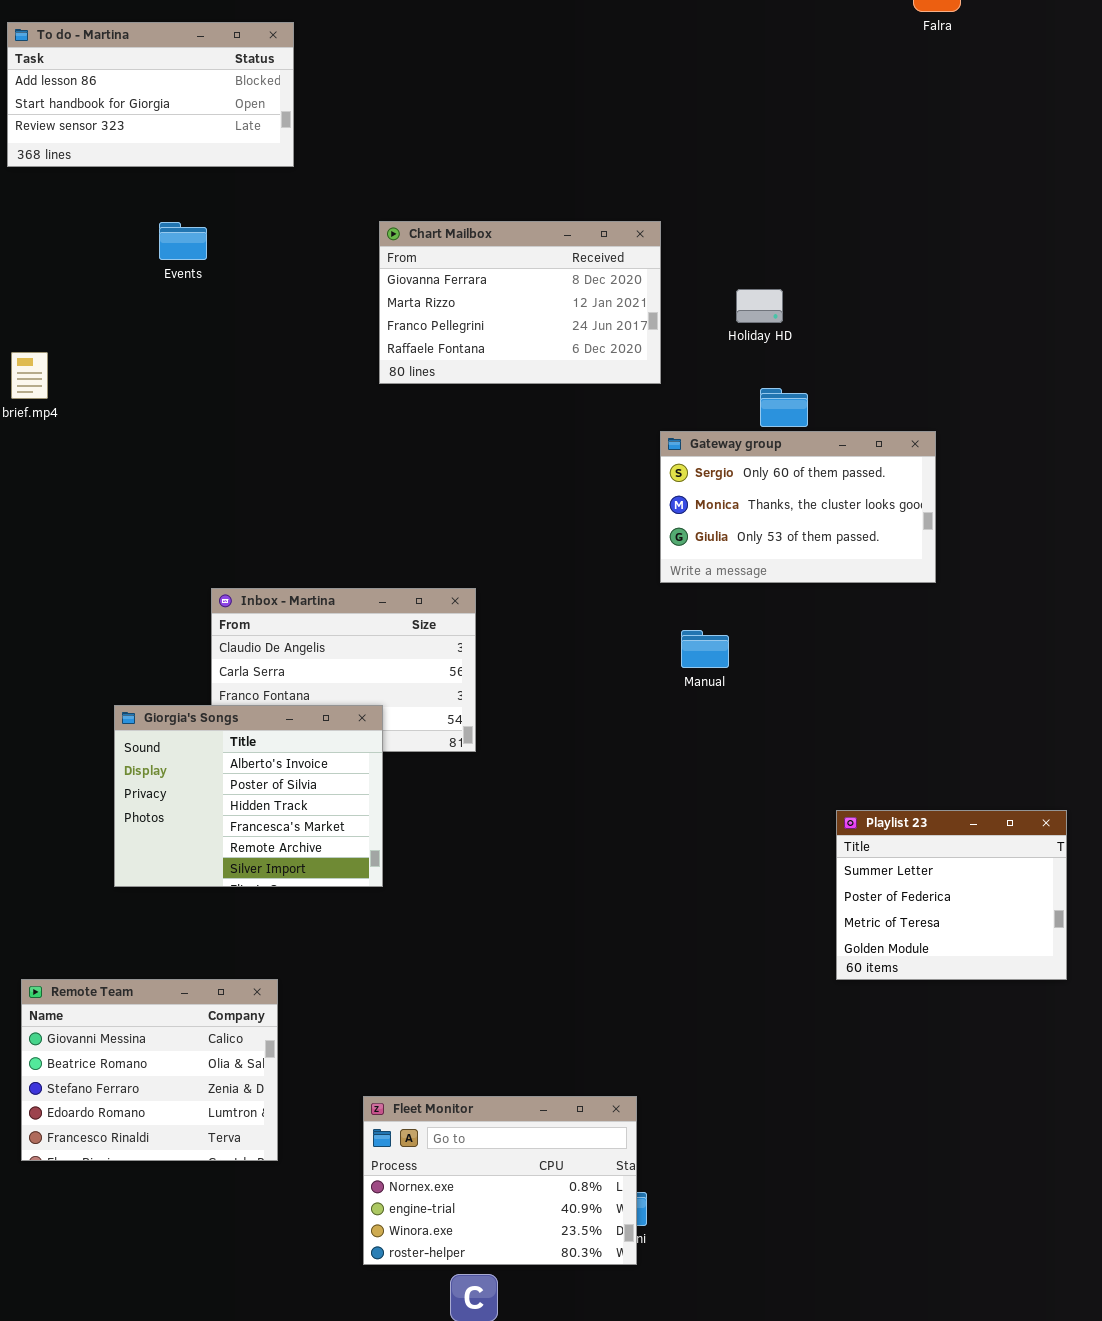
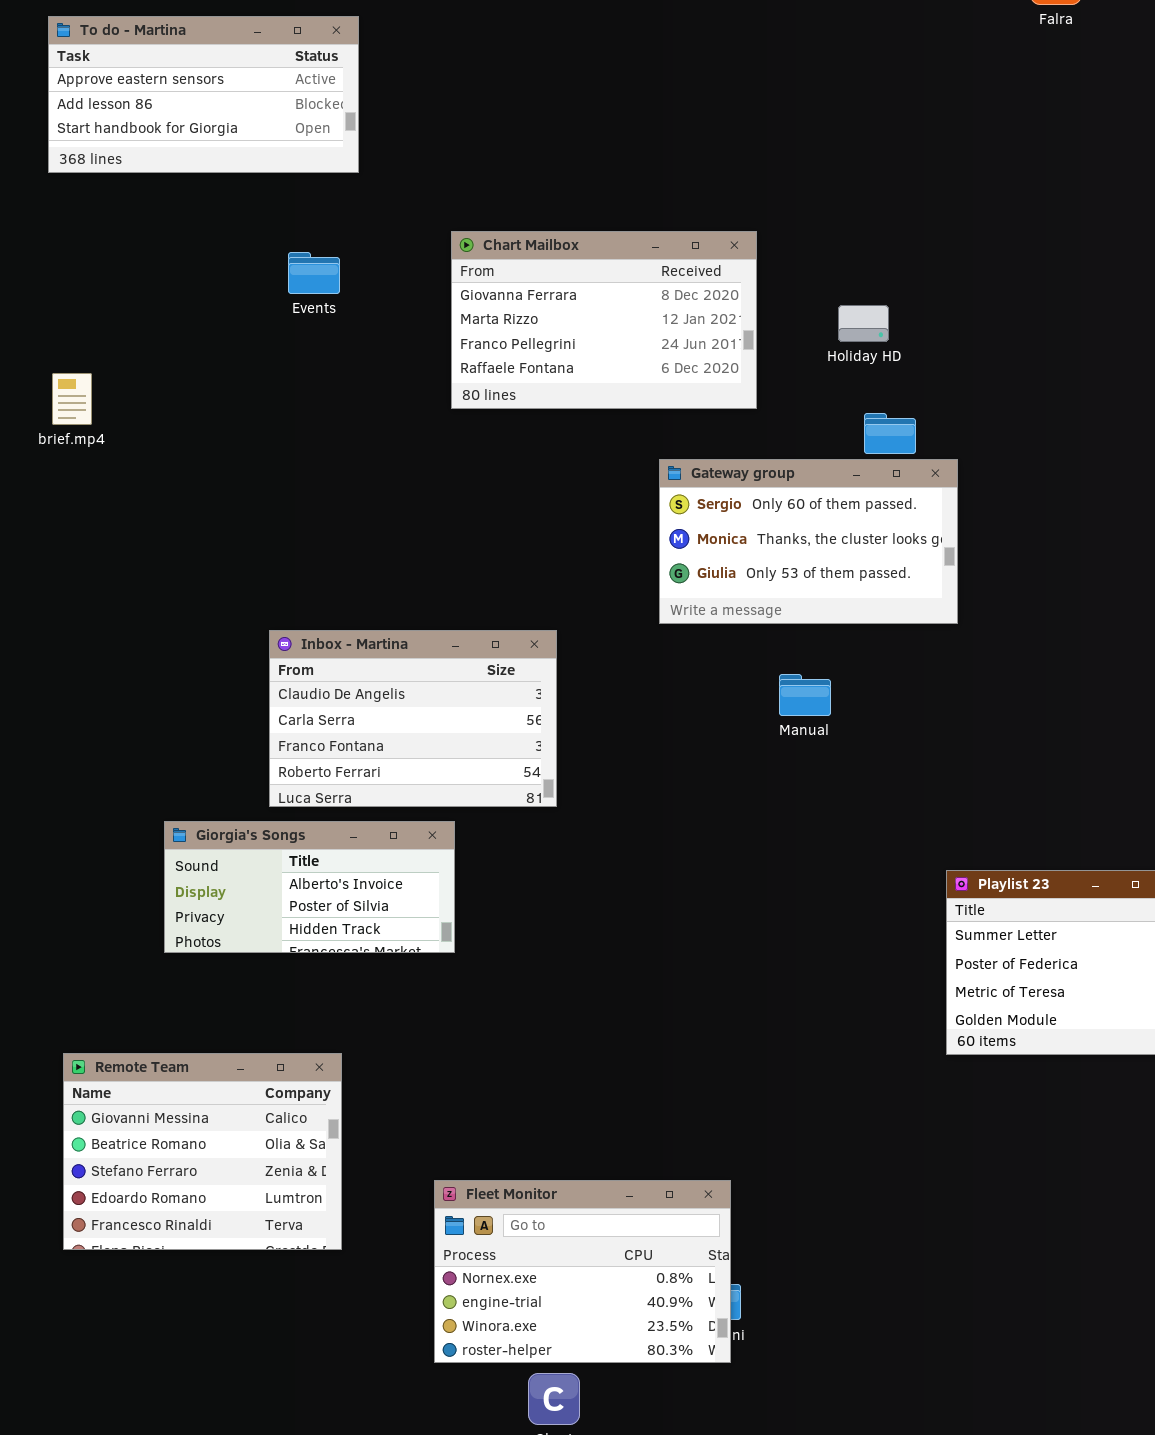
To do - Martina: [7,22,294,167] -> [48,16,359,173], scrolled up 1 row
Events: [159,222,207,260] -> [288,252,340,294], moved
Gateway group: [660,431,936,583] -> [659,459,958,624], moved
Giorgia's Songs: [114,705,383,887] -> [164,821,455,953], resized

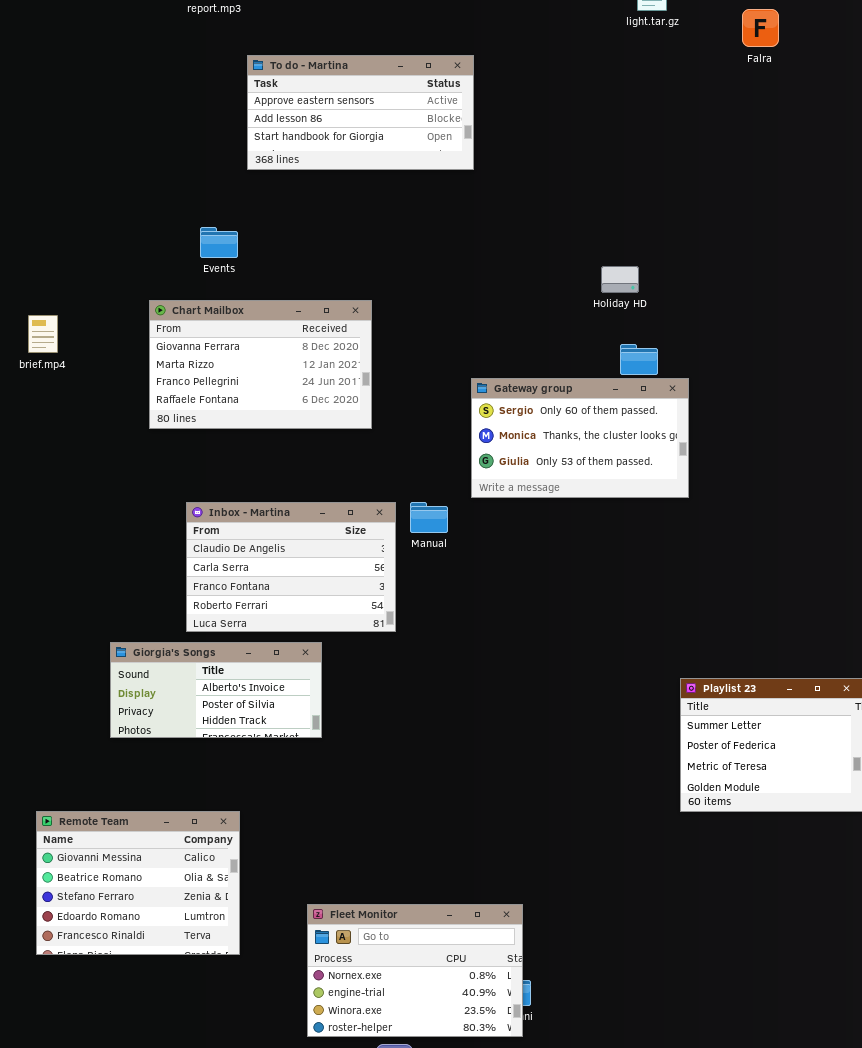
To do - Martina: [48,16,359,173] -> [247,55,474,170], moved
Chart Mailbox: [451,231,757,409] -> [149,300,372,429], moved
Manual: [779,674,831,716] -> [410,502,448,533], moved

